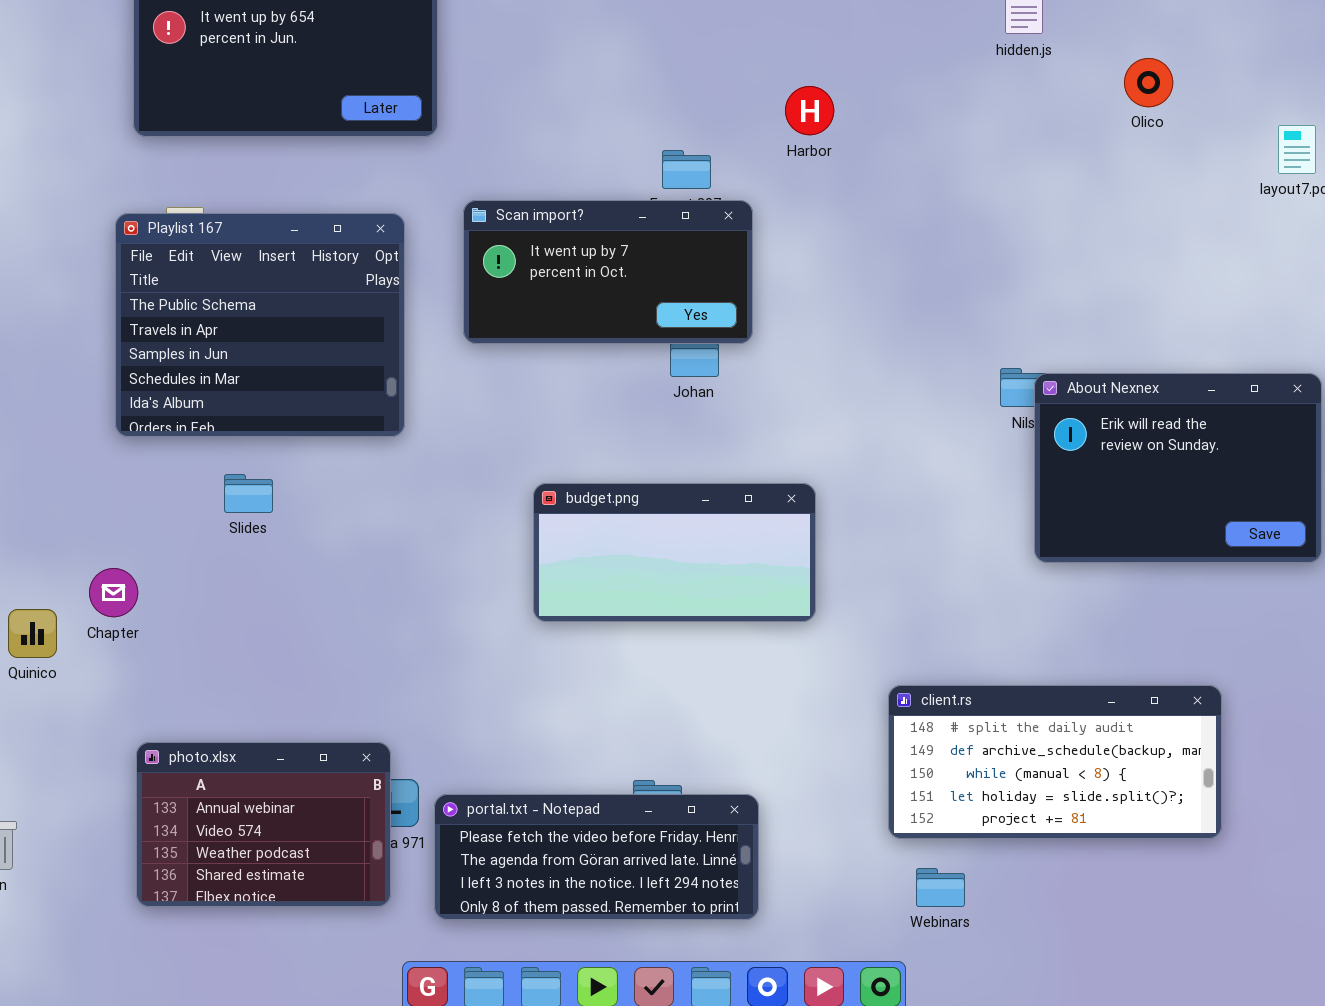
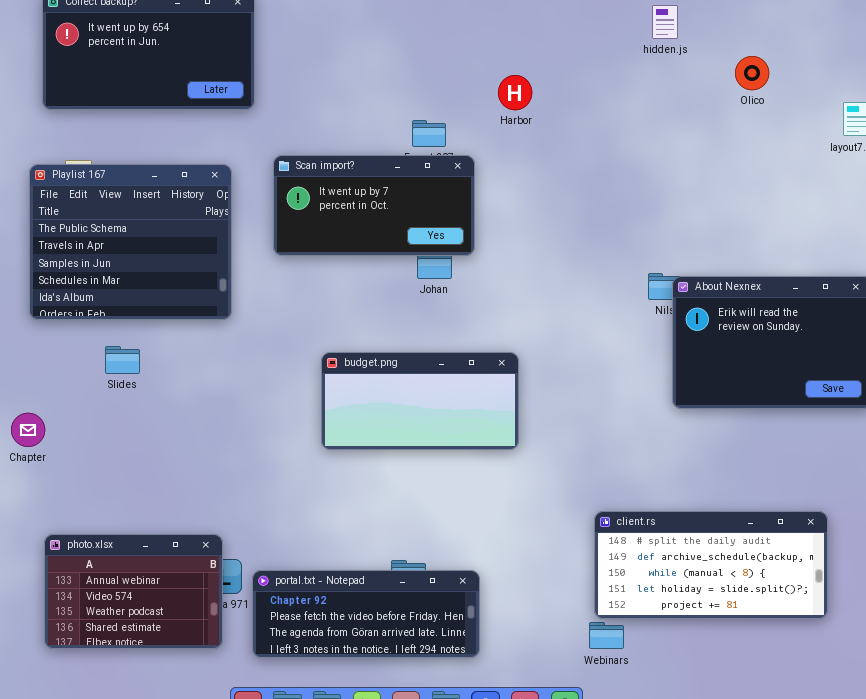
client.rs: [888,685,1222,839] -> [594,511,828,619], moved
portal.txt - Notepad: [434,794,759,920] -> [252,570,480,658], scrolled up 1 row

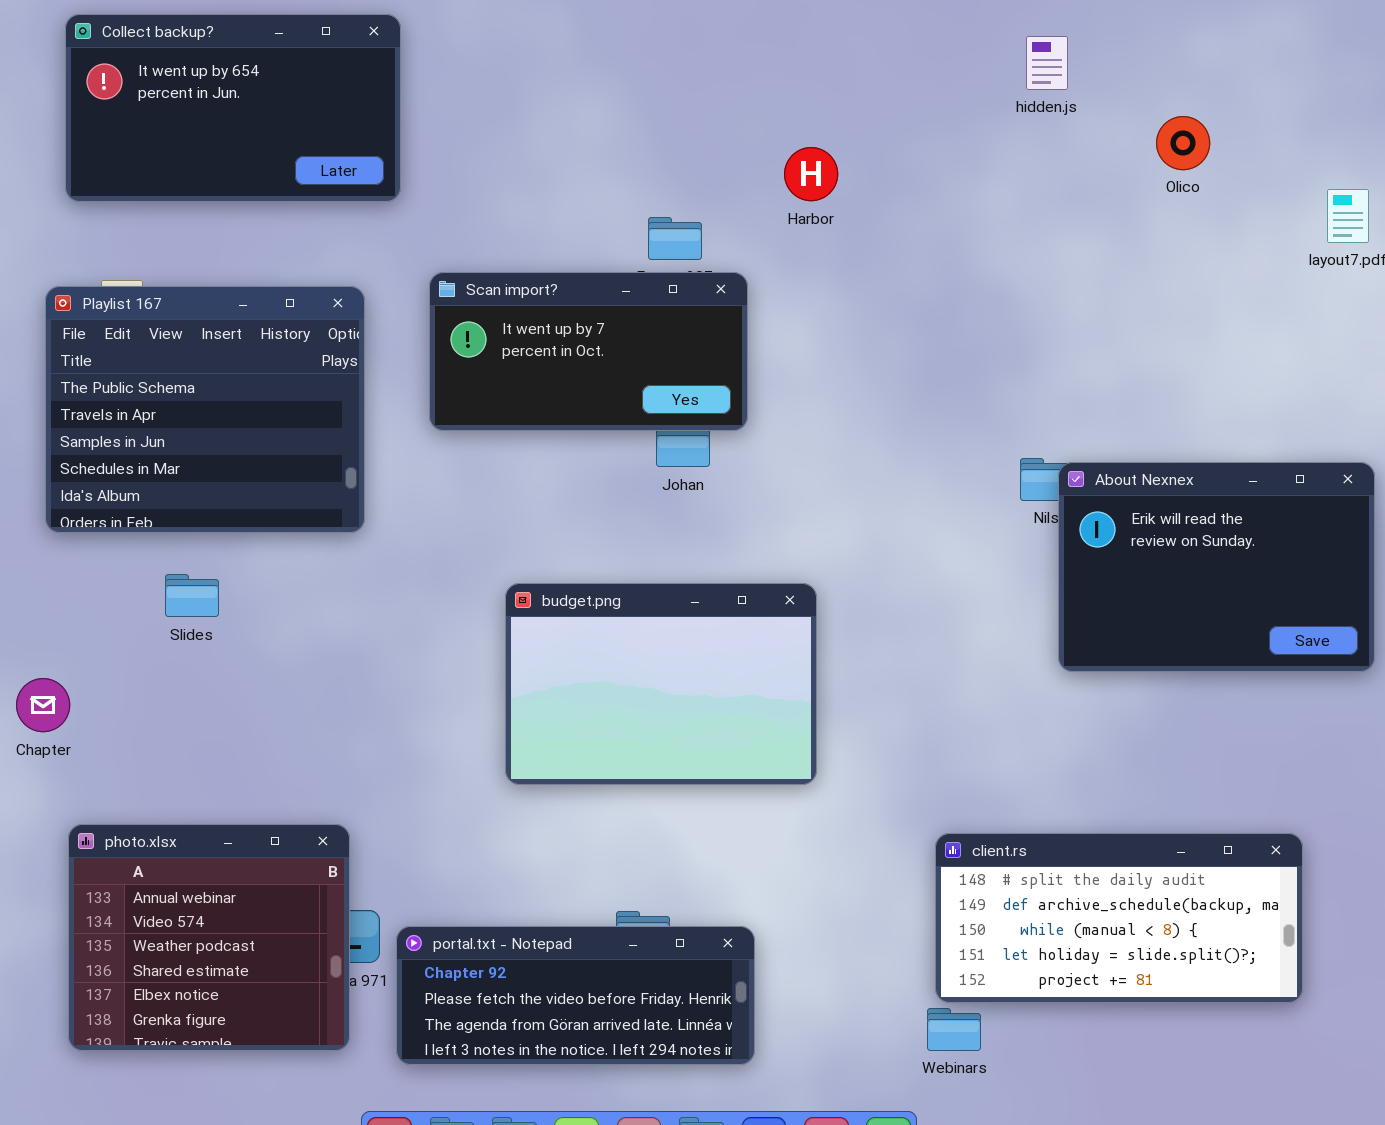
budget.png: [321,352,519,450] -> [505,583,817,785], resized
photo.xlsx: [44,534,223,649] -> [68,824,350,1051], resized

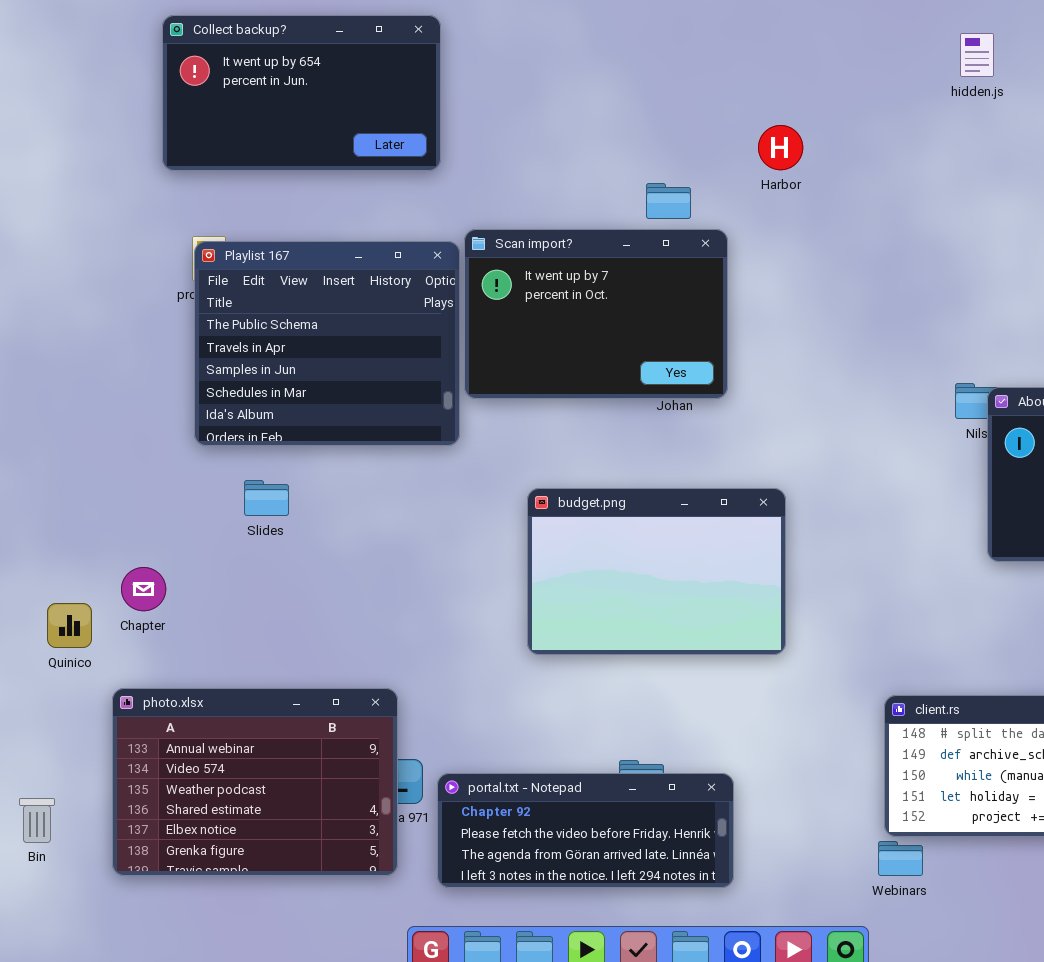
Scan import?: [429,272,748,431] -> [464,229,728,399], resized
Playlist 167: [45,286,365,533] -> [194,241,460,446], moved
photo.xlsx: [68,824,350,1051] -> [112,688,398,876], resized

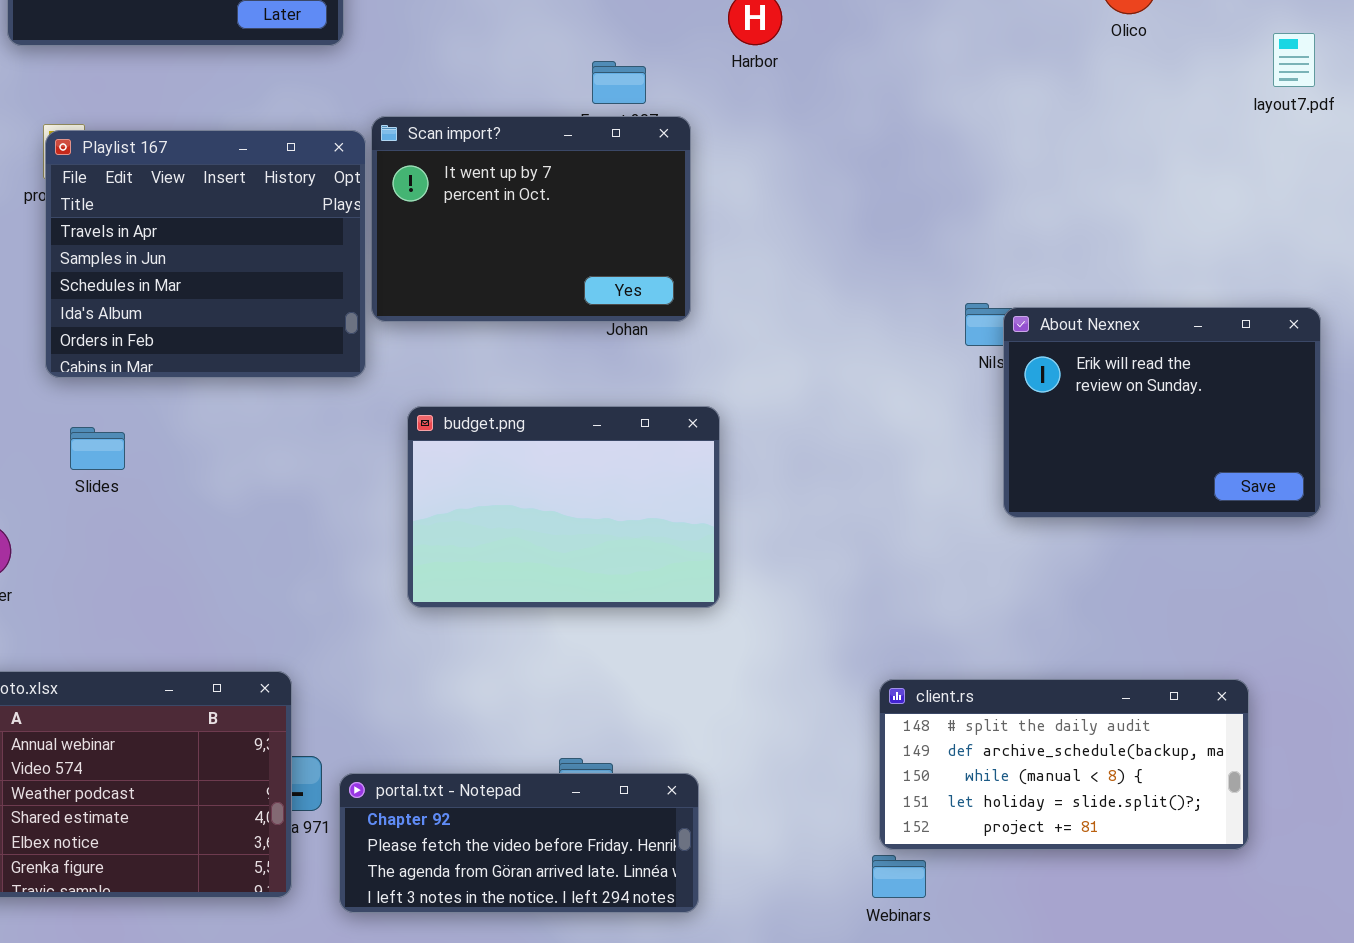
Playlist 167: [194,241,460,446] -> [45,130,366,378], scrolled down 1 row
Slides: [244,480,289,516] -> [70,427,125,470], moved
budget.png: [527,488,786,655] -> [407,406,720,608], moved

